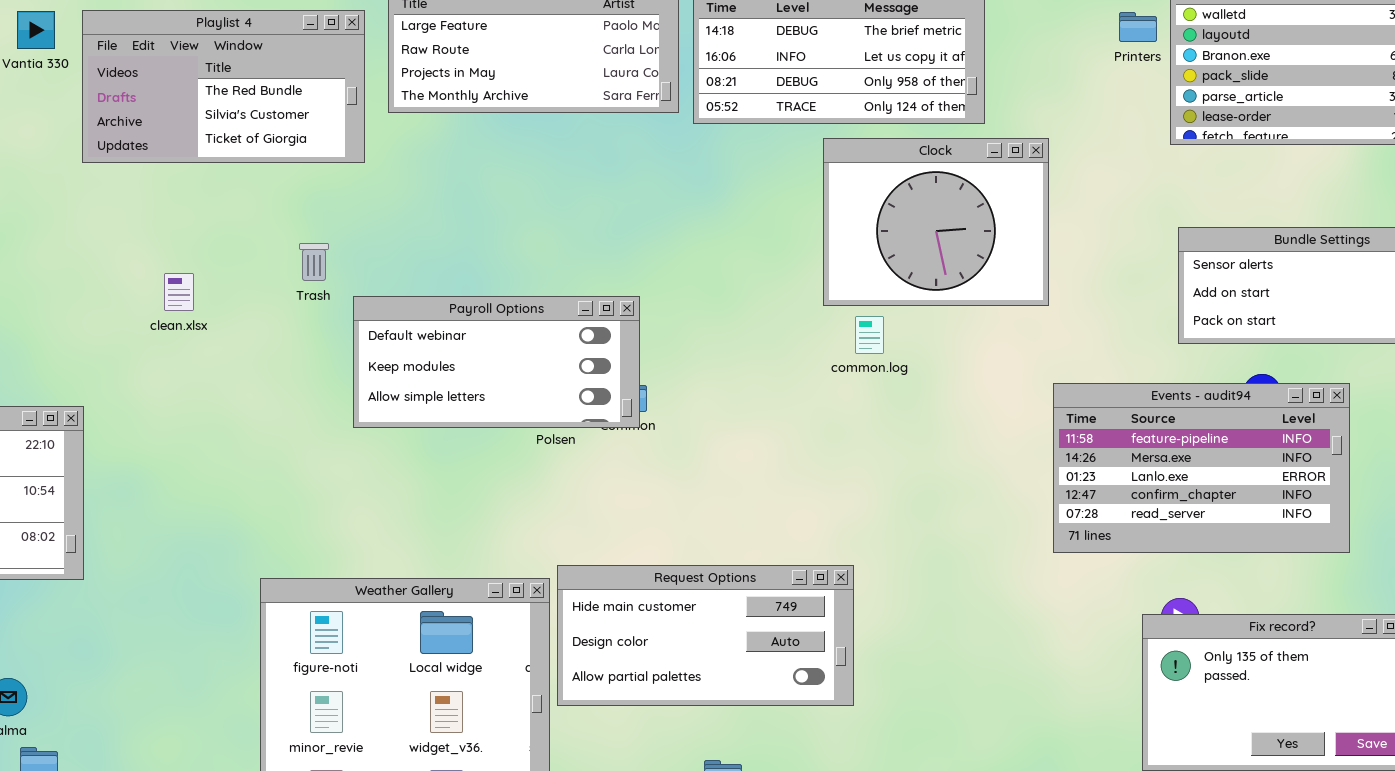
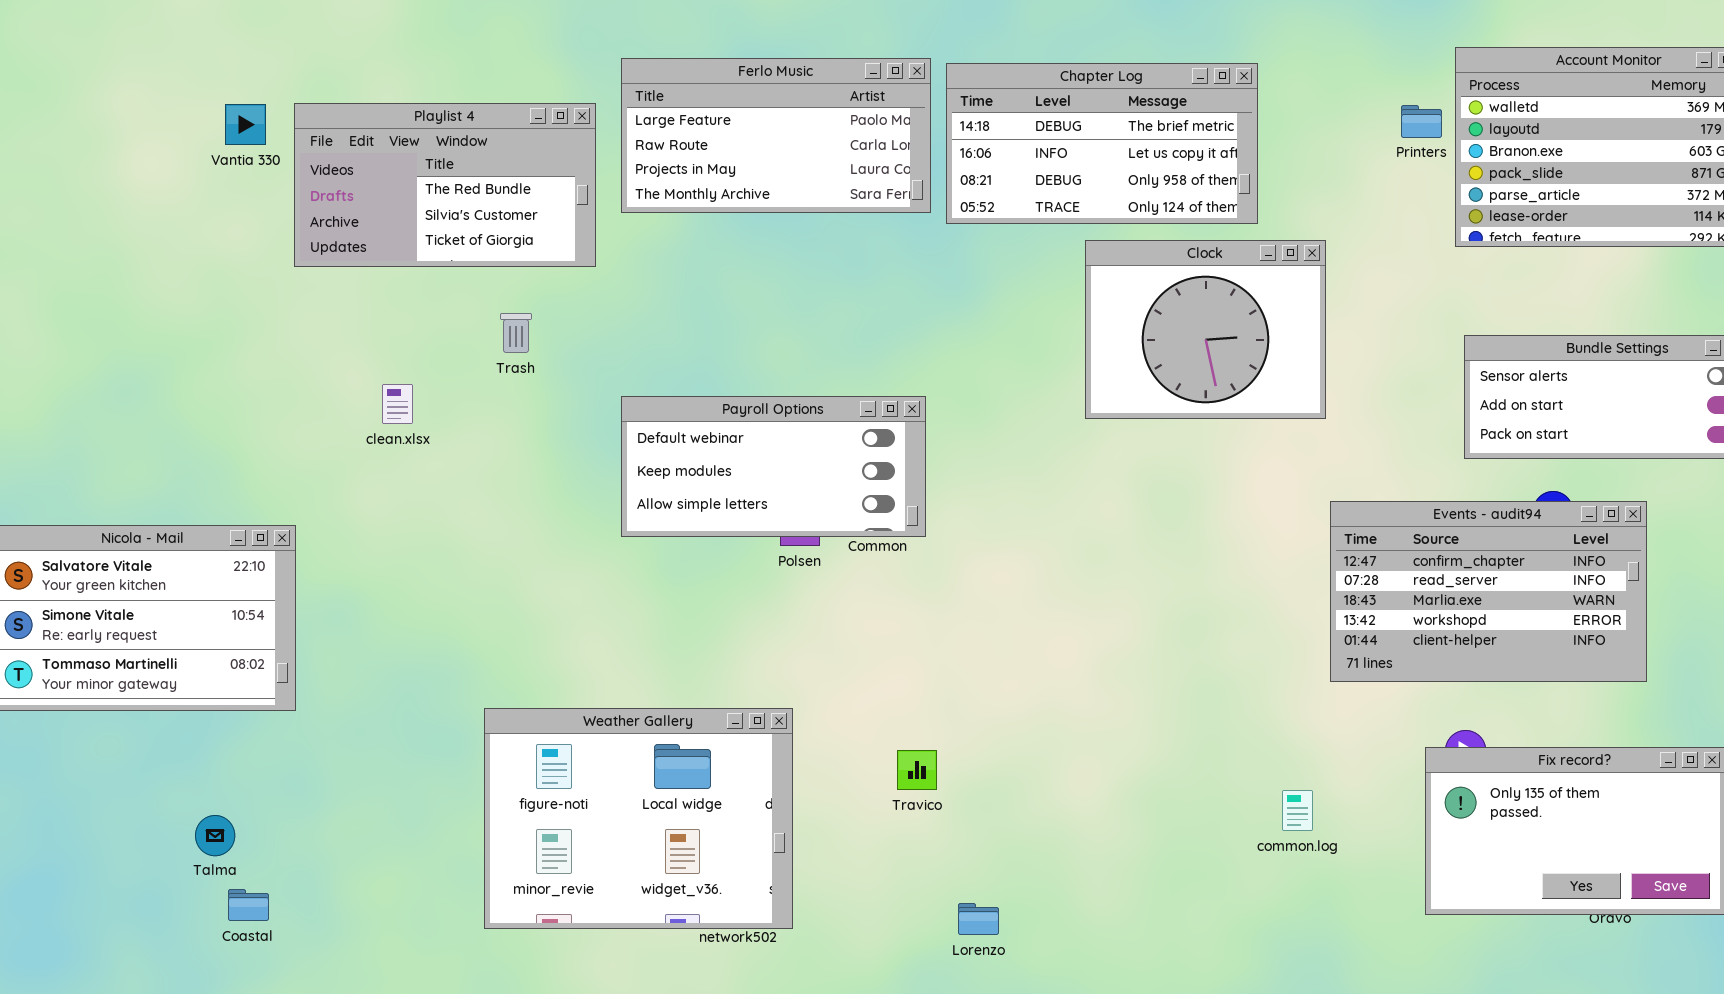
Trash: [299,243,329,281] -> [500,313,532,353], moved
Payroll Options: [353,296,640,428] -> [621,396,926,537], moved
common.log: [855,316,884,354] -> [1282,790,1313,831], moved
Events - audit94: [1053,383,1350,553] -> [1330,501,1647,682], scrolled down 3 rows
Request Options: [557,565,854,706] -> none, closed

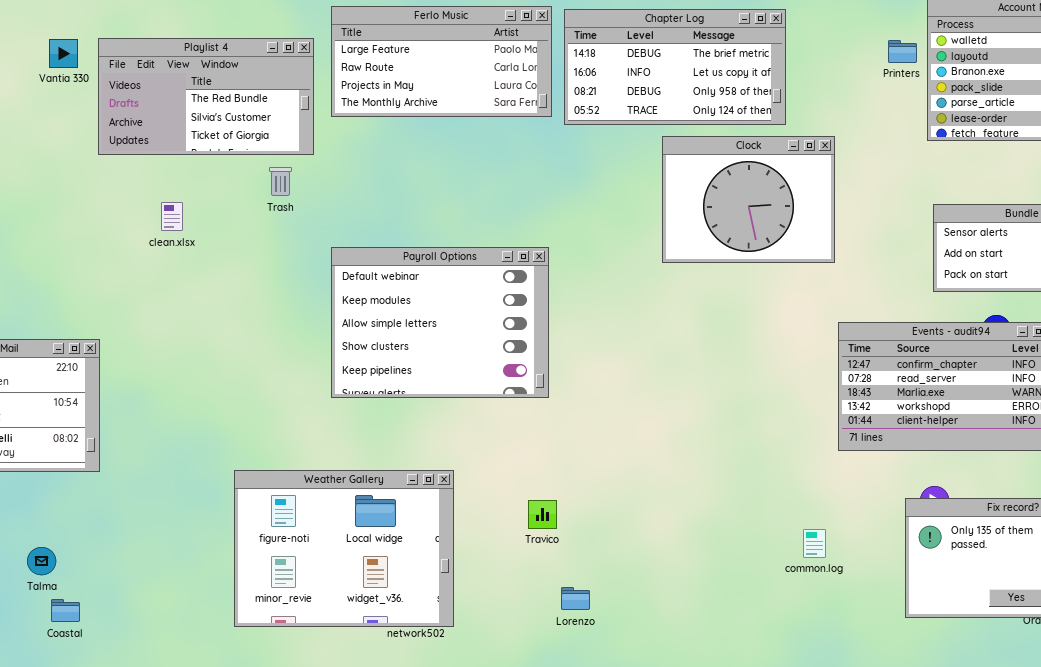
Trash: [500,313,532,353] -> [269,167,292,196], moved
clean.xlsx: [382,384,413,424] -> [161,202,183,231], moved
Payroll Options: [621,396,926,537] -> [331,247,549,398], resized
Lorenzo: [958,903,999,935] -> [561,587,590,610], moved

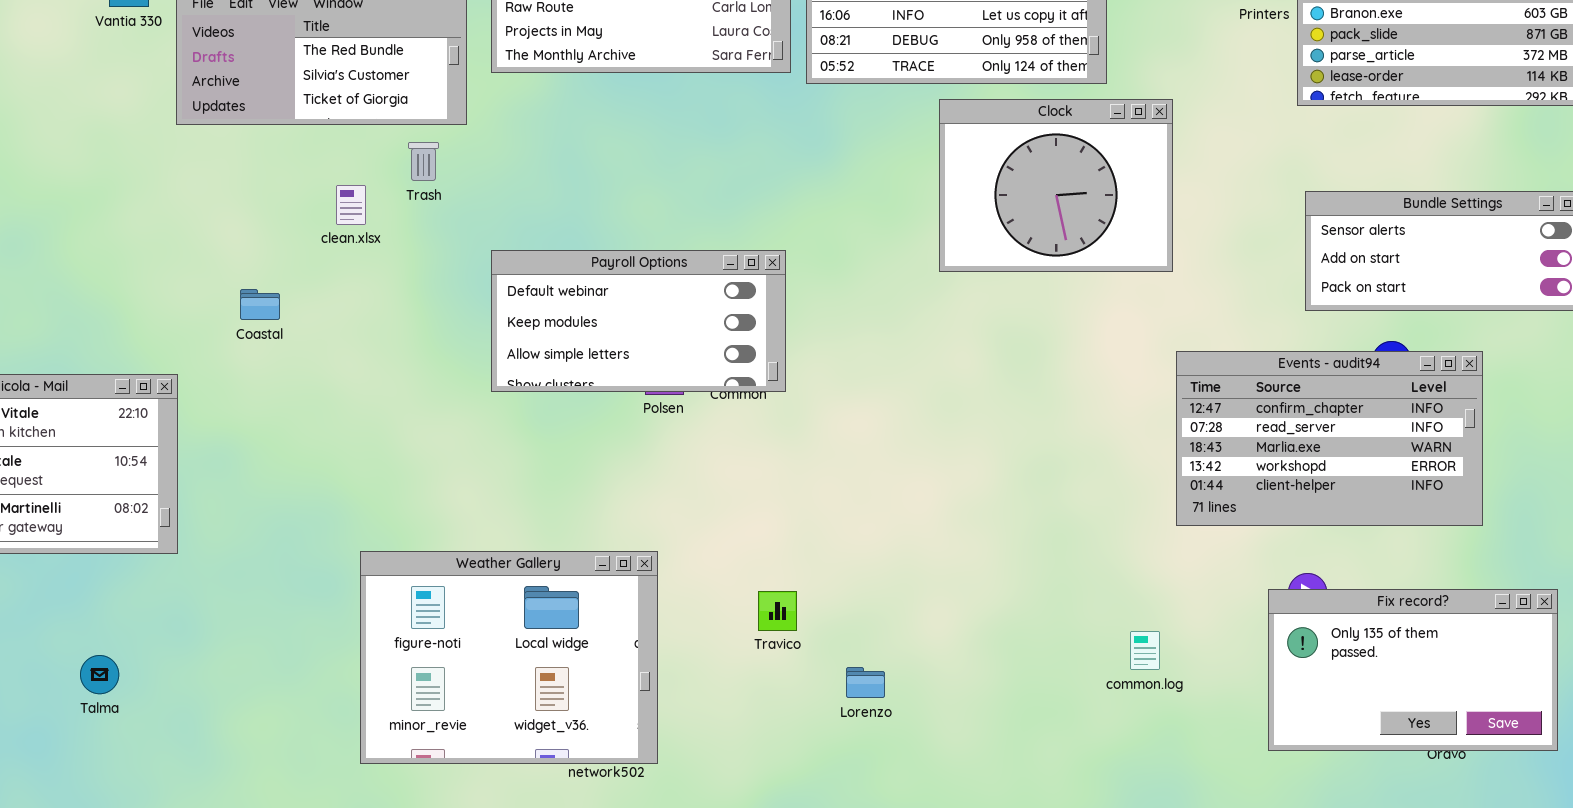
clean.xlsx: [161,202,183,231] -> [336,185,366,225], moved
Payroll Options: [331,247,549,398] -> [491,250,786,392], resized
Lorenzo: [561,587,590,610] -> [846,667,885,698], moved
Coastal: [51,599,80,622] -> [240,289,280,320], moved

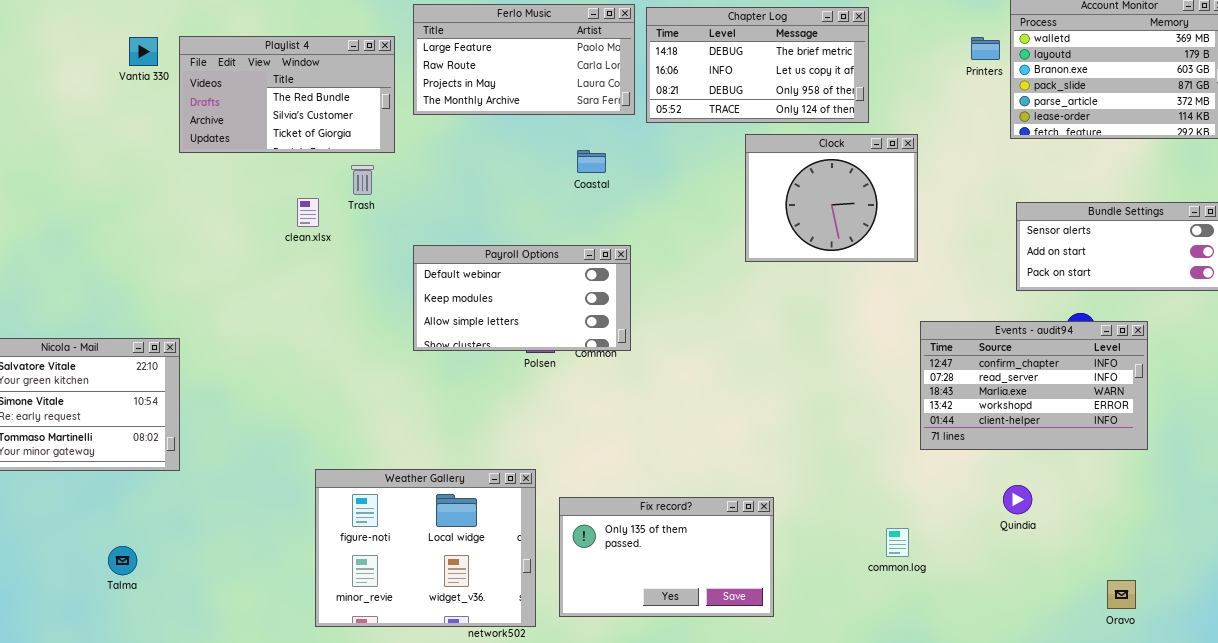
Coastal: [240,289,280,320] -> [577,150,606,173], moved
Fix record?: [1268,589,1558,751] -> [559,497,774,617], moved

